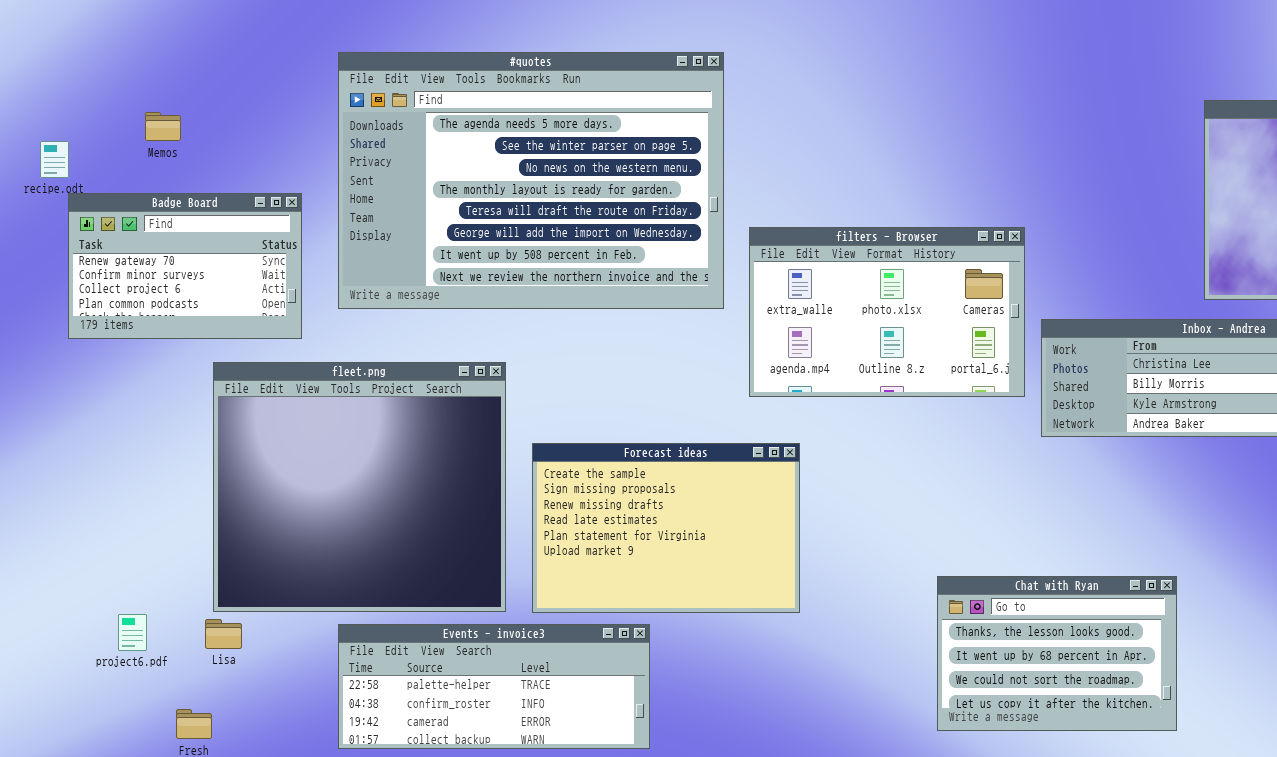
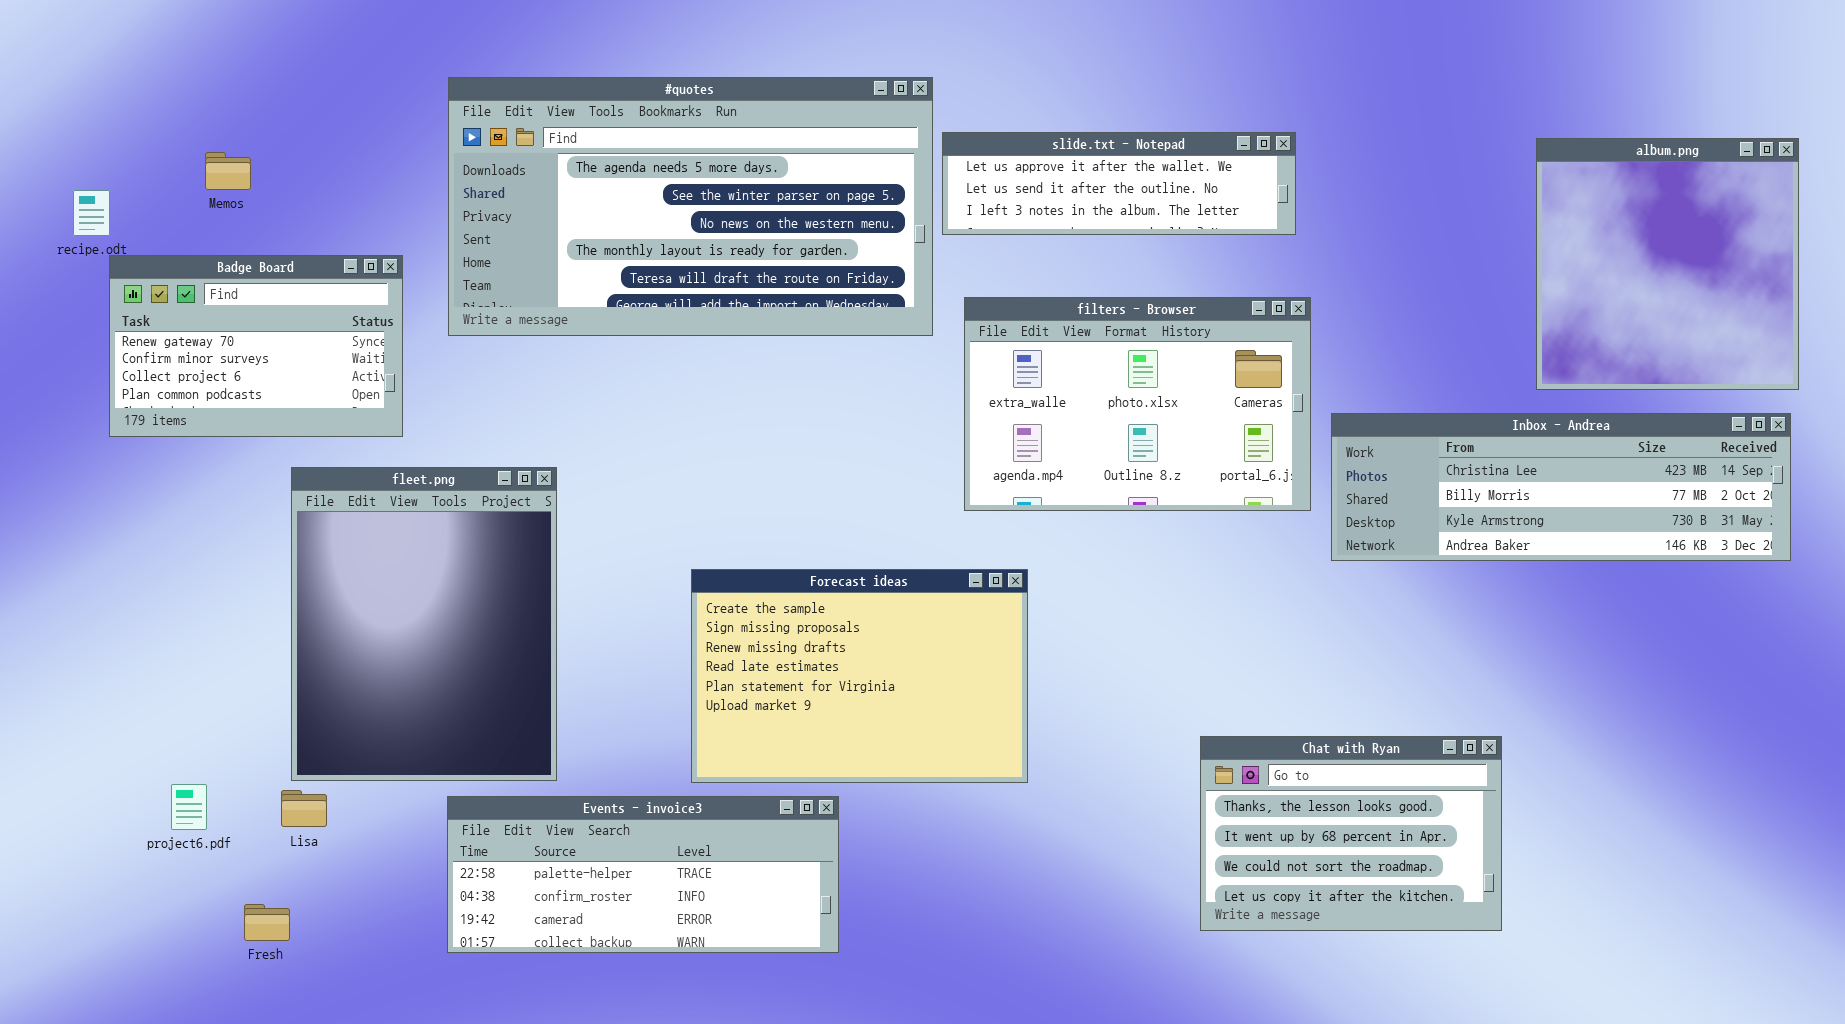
#quotes: [338,52,724,309] -> [448,77,933,336], resized
slide.txt - Notepad: none -> [942,132,1296,235], opened
fleet.png: [213,362,506,612] -> [291,467,557,781], resized

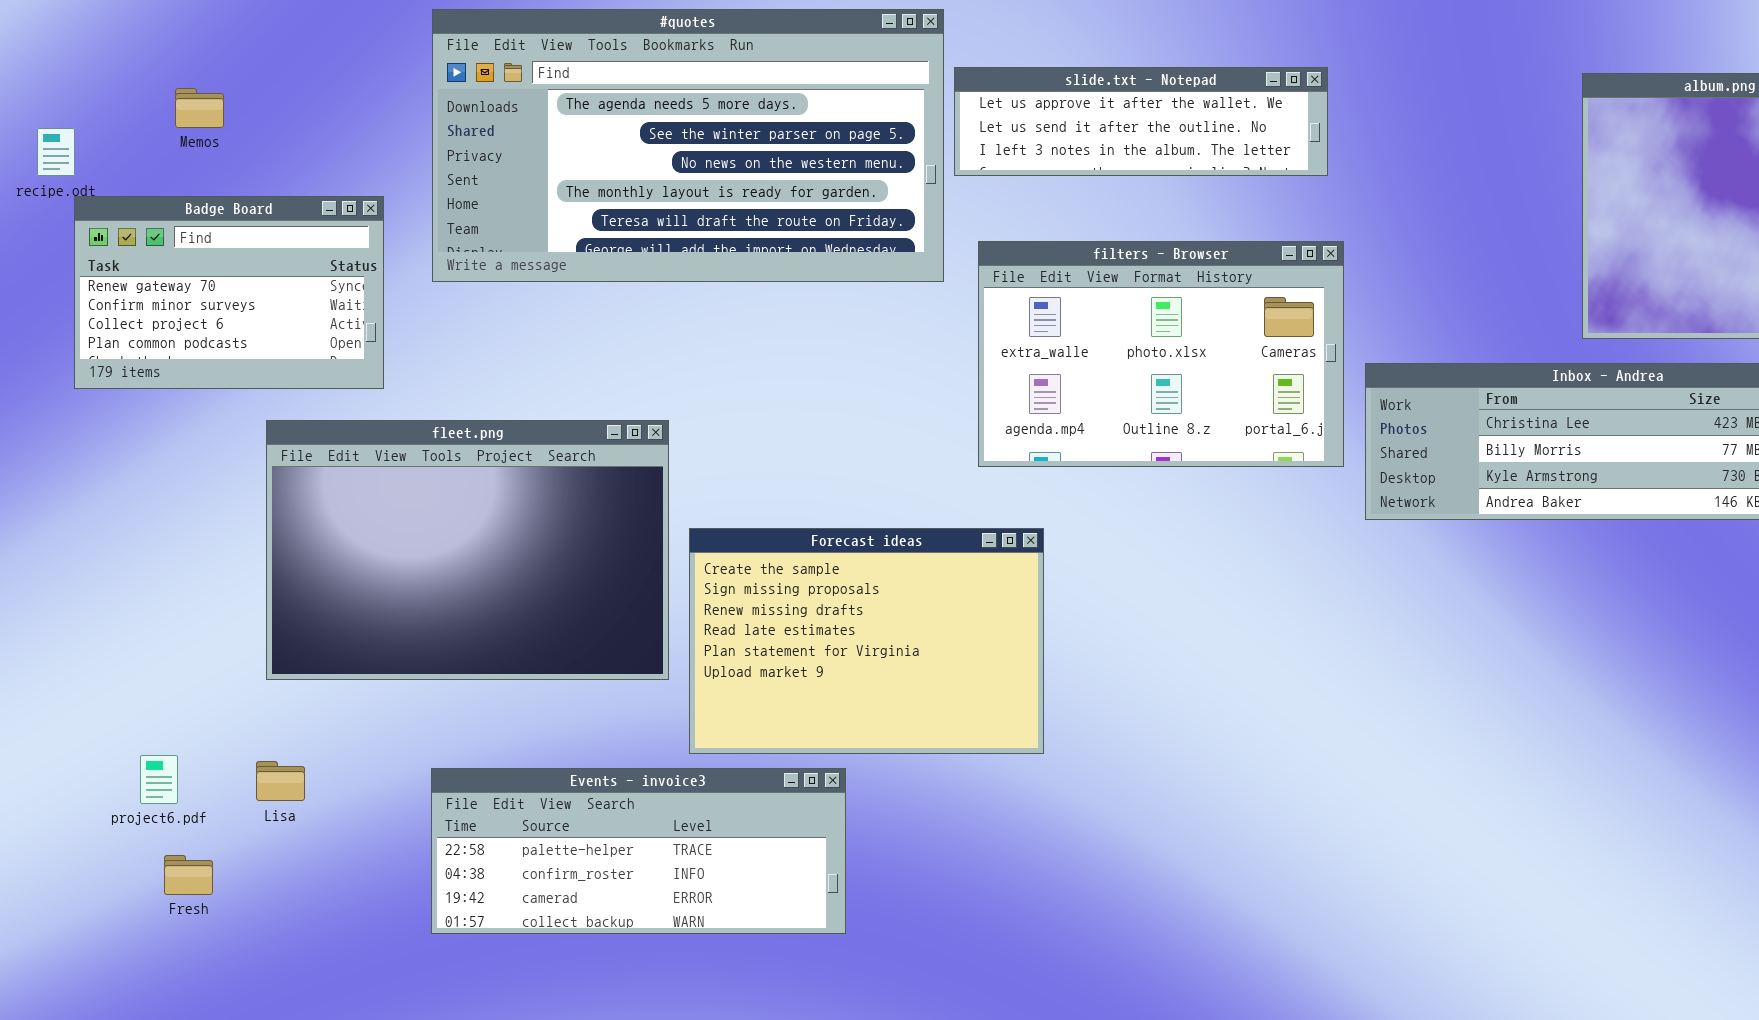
fleet.png: [291,467,557,781] -> [266,420,669,680], resized
Chat with Ryan: [1200,736,1502,931] -> none, closed
Fresh: [244,904,290,941] -> [164,855,213,895], moved

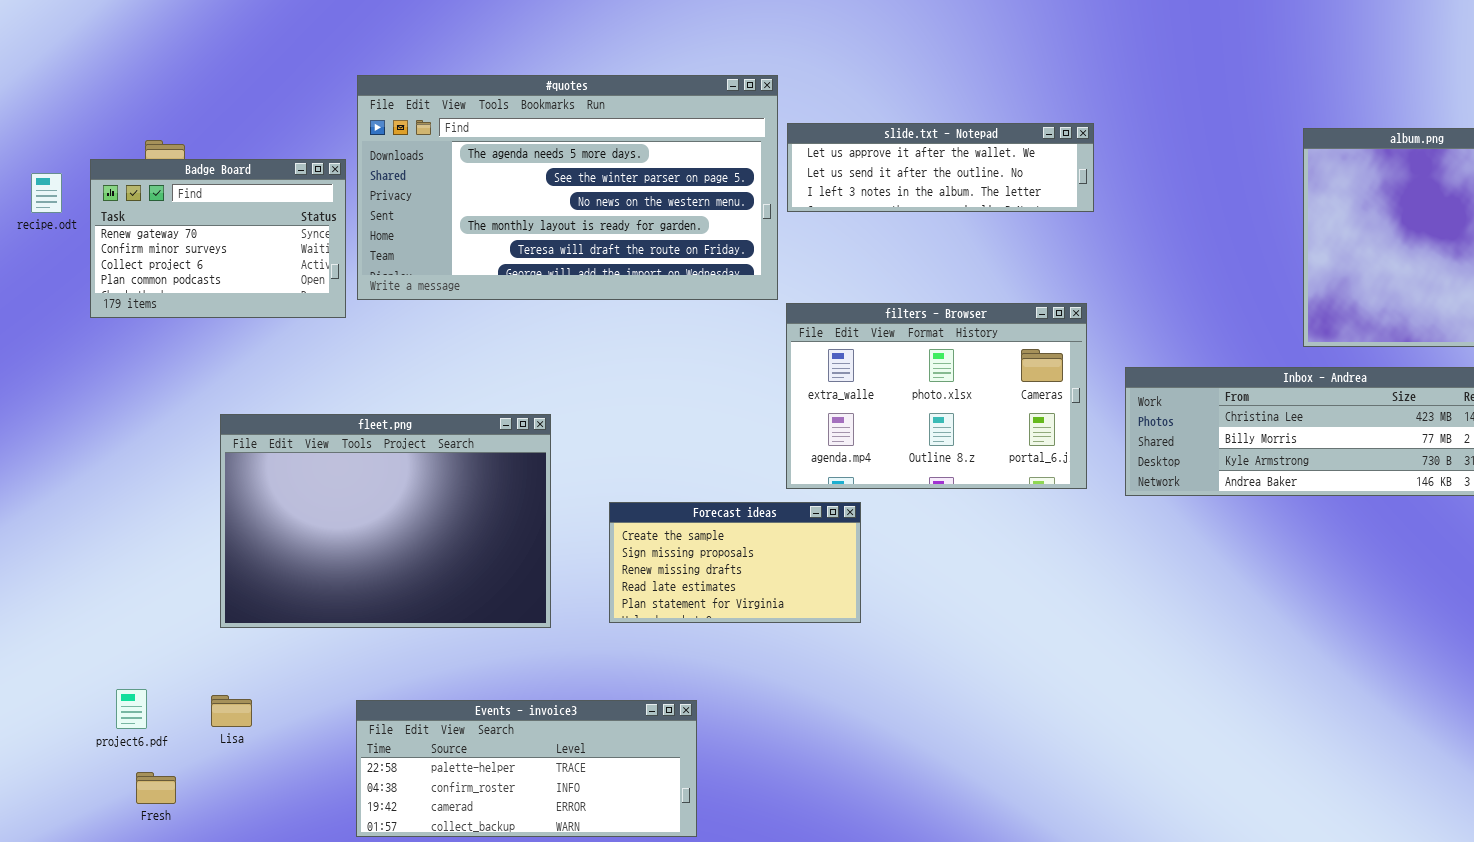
Badge Board: [74,196,384,389] -> [90,159,346,318], moved
filters - Browser: [978,241,1344,467] -> [786,303,1087,489], moved
Forecast ideas: [689,528,1044,754] -> [609,502,861,623], resized

